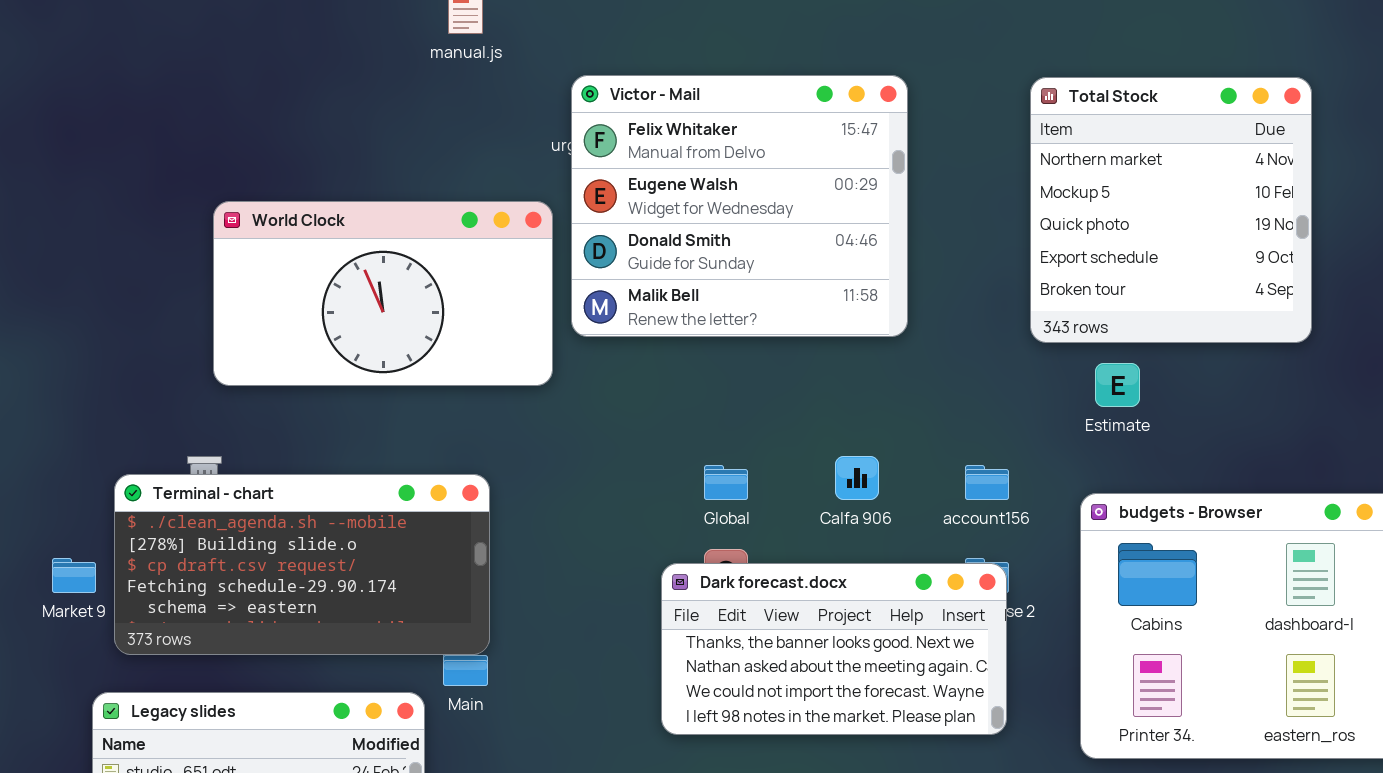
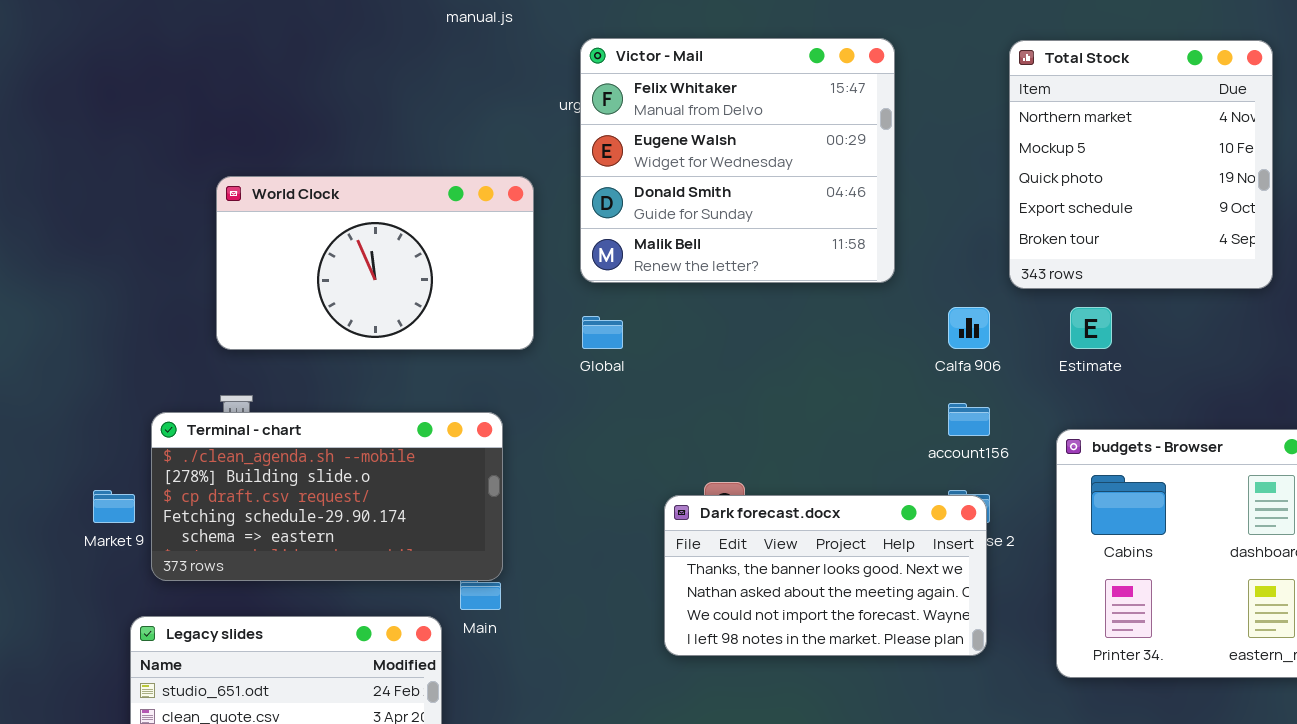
World Clock: [213,201,553,386] -> [216,176,534,350], moved
Calfa 906: [835,456,879,500] -> [948,307,990,349], moved
Global: [704,465,748,500] -> [582,316,623,349], moved

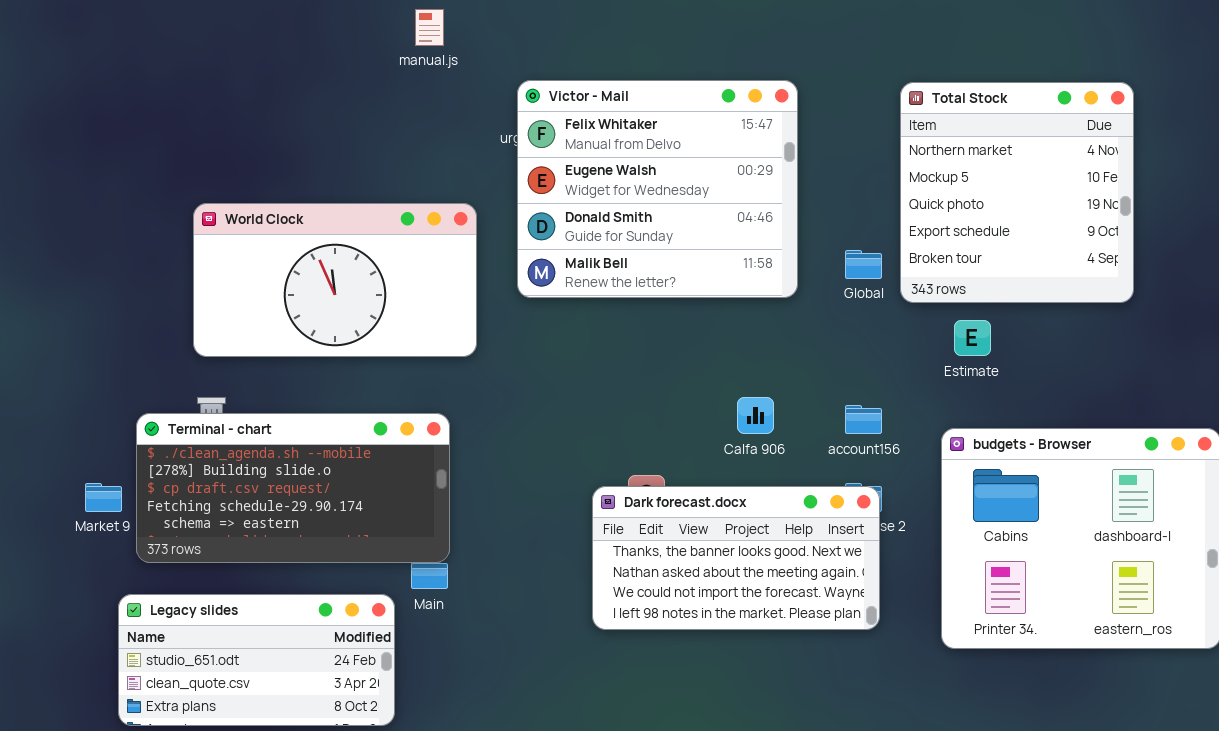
Calfa 906: [948,307,990,349] -> [737,397,774,434], moved
Global: [582,316,623,349] -> [845,250,882,279], moved

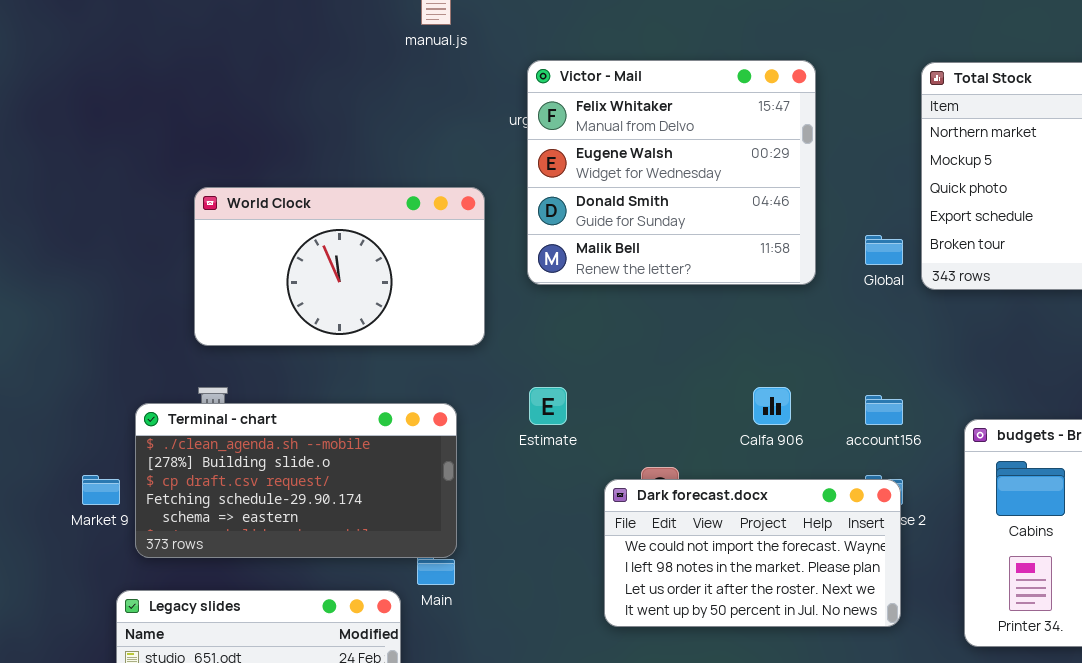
Estimate: [954,320,991,356] -> [529,387,567,425], moved
Dark forecast.docx: [592,486,880,630] -> [604,479,901,627], scrolled down 2 rows

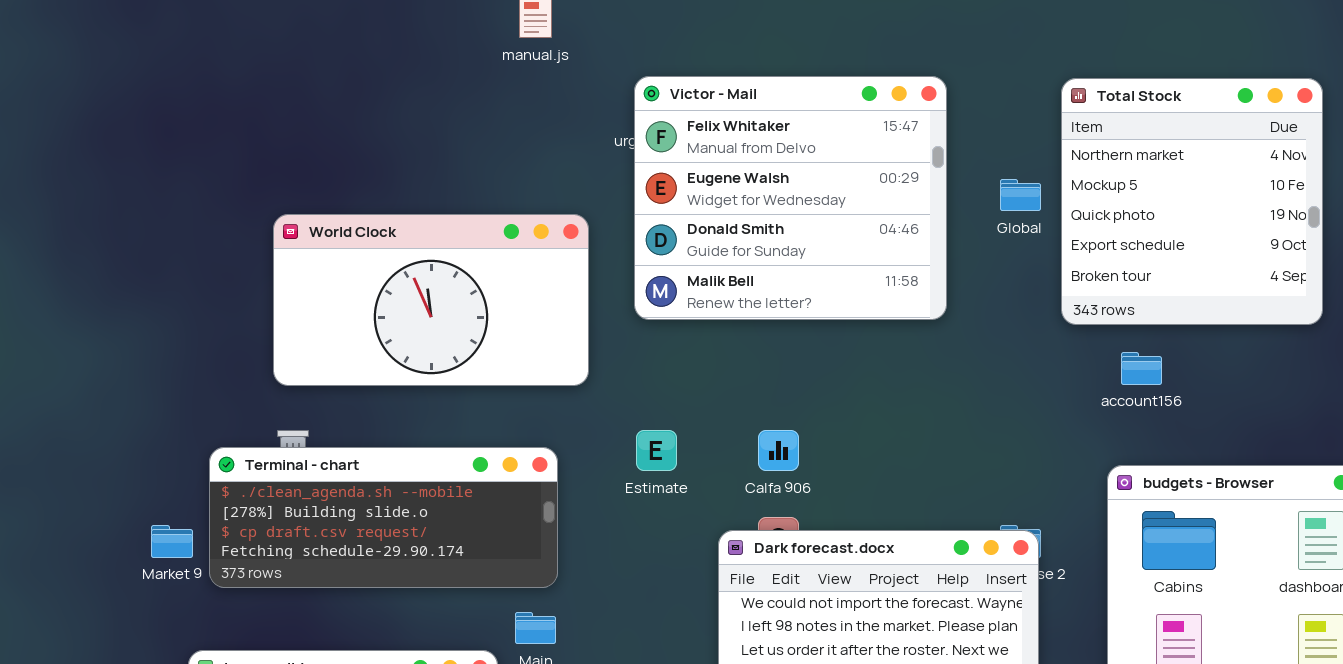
Global: [865,235,903,265] -> [1000,179,1041,211], moved
Calfa 906: [753,387,791,425] -> [758,430,799,471], moved
account156: [865,395,903,425] -> [1121,352,1162,385], moved
Terminal - chart: [135,403,457,558] -> [209,447,558,588], resized

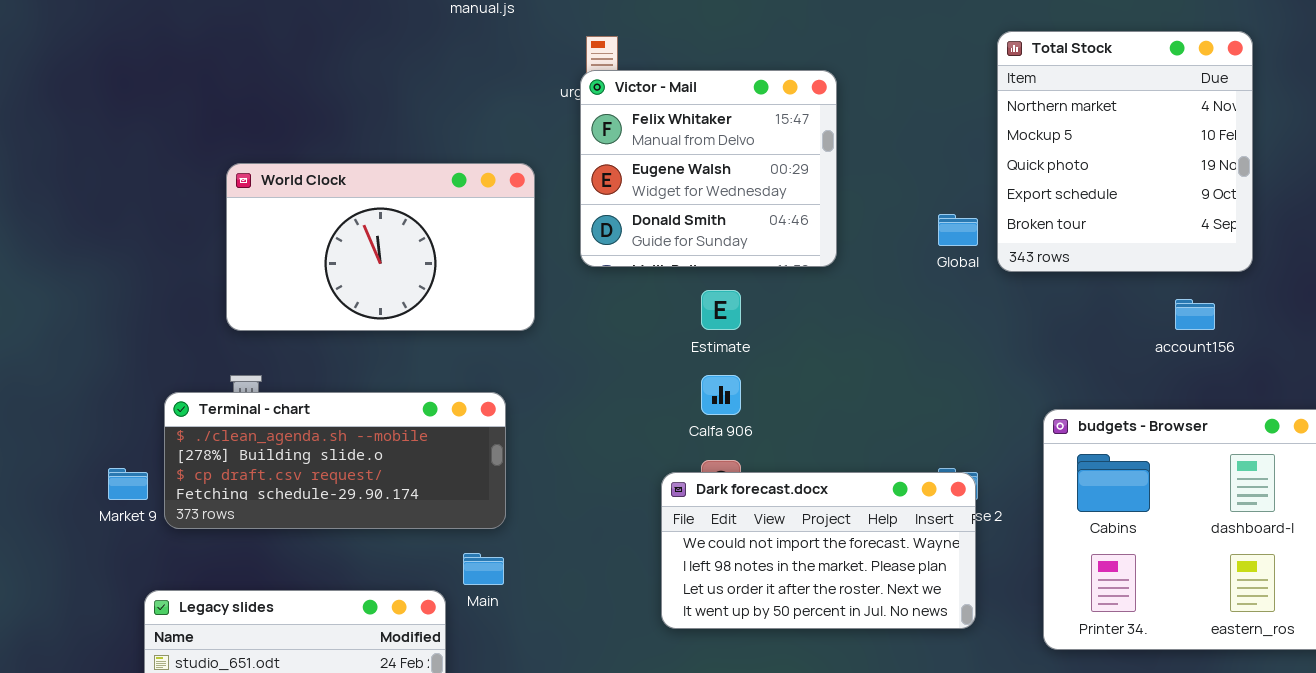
Victor - Mail: [634,76,947,320] -> [580,70,837,267], resized
Global: [1000,179,1041,211] -> [938,214,978,246], moved
account156: [1121,352,1162,385] -> [1175,299,1215,330], moved
Estimate: [636,430,677,471] -> [701,290,741,330], moved

